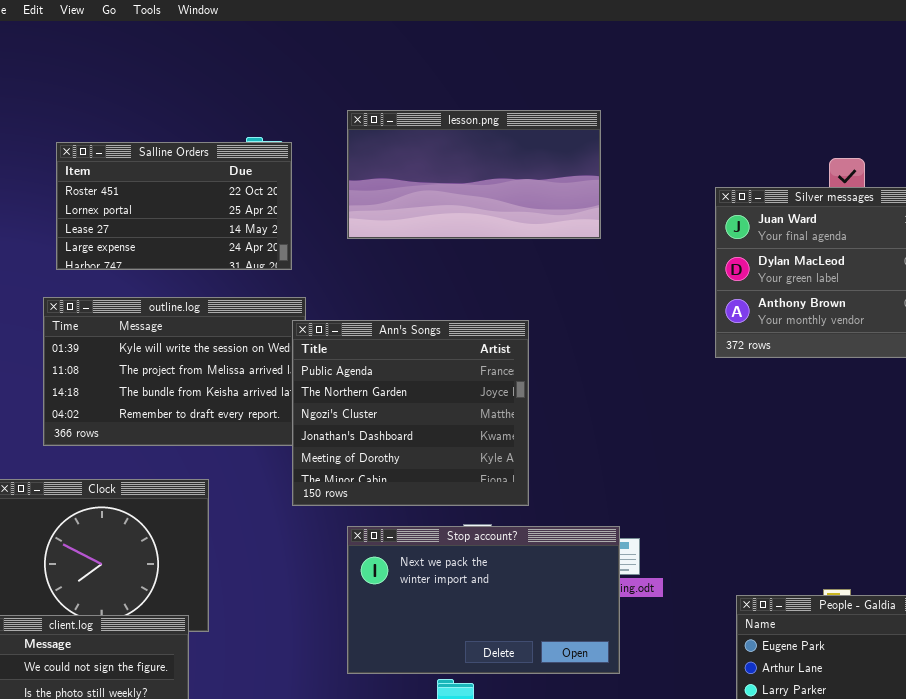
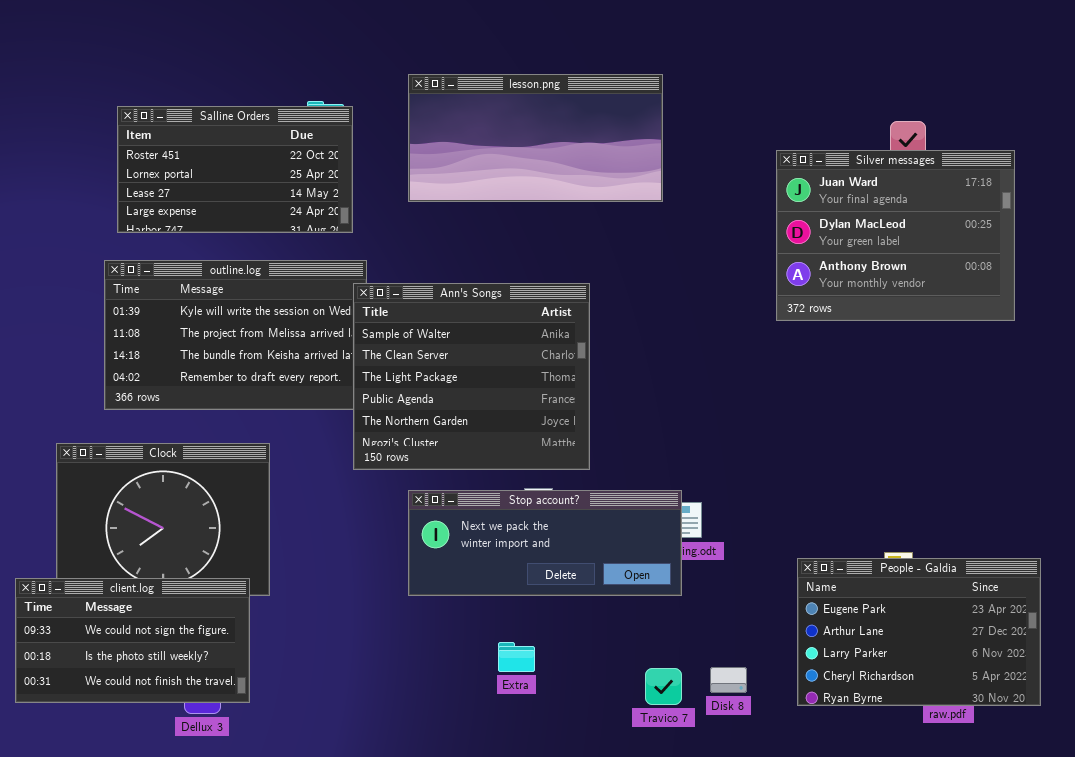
Ann's Songs: [292,320,529,506] -> [353,283,590,470], scrolled up 3 rows
Stop account?: [347,526,620,674] -> [408,490,682,596], resized

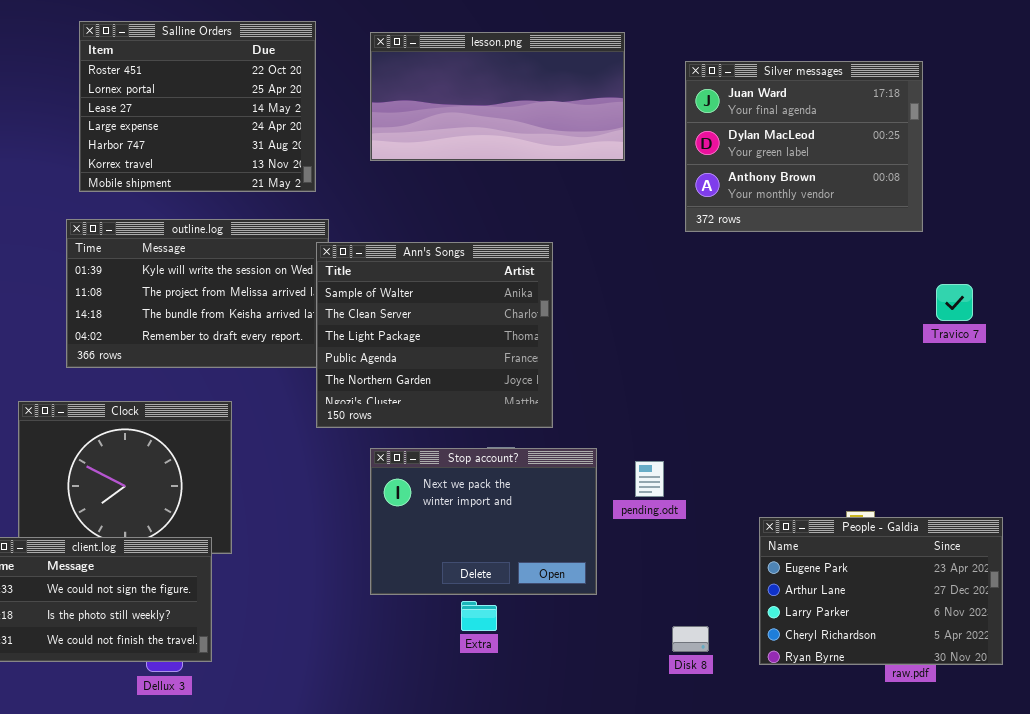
Salline Orders: [117,106,353,233] -> [79,21,316,192], resized
Silver messages: [776,150,1015,321] -> [685,61,923,232], moved
Stop account?: [408,490,682,596] -> [370,448,597,595], resized
Travico 7: [645,668,682,705] -> [936,284,973,321], moved

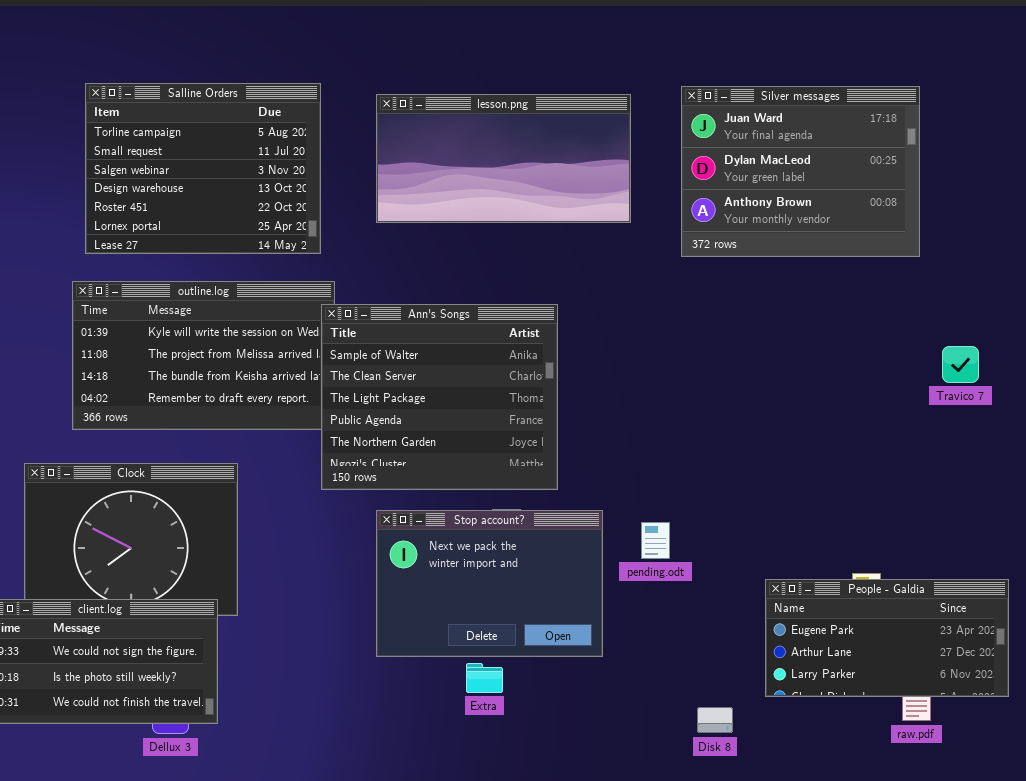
Salline Orders: [79,21,316,192] -> [85,83,321,254], scrolled up 4 rows
Silver messages: [685,61,923,232] -> [681,86,920,257], moved
People - Galdia: [759,517,1003,665] -> [765,579,1009,697], resized
Disk 8: [672,626,709,652] -> [697,707,733,733], moved

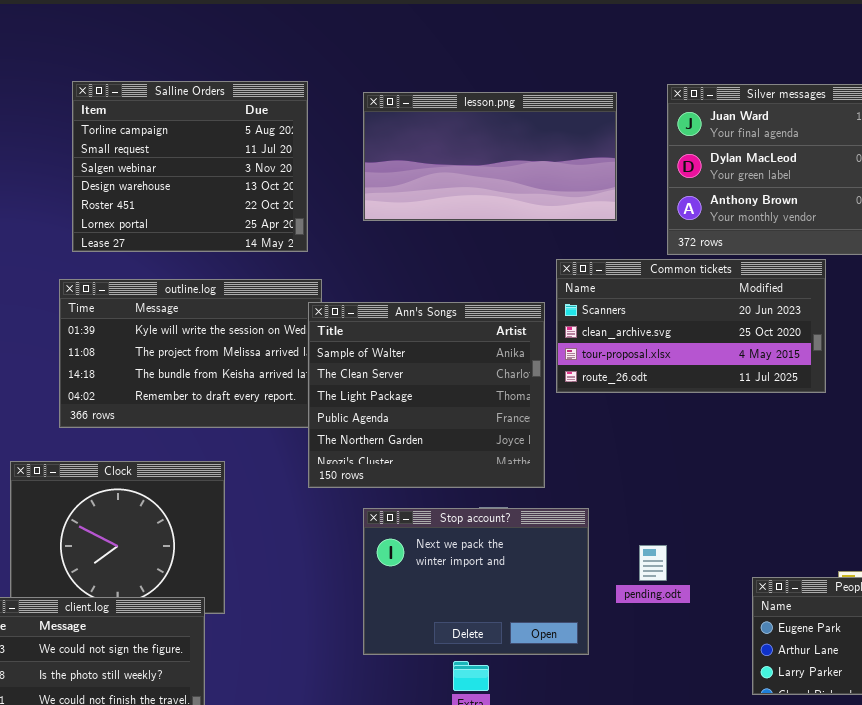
Common tickets: none -> [556,259,826,393], opened
pending.odt: [641,522,670,559] -> [639,545,667,581], moved

